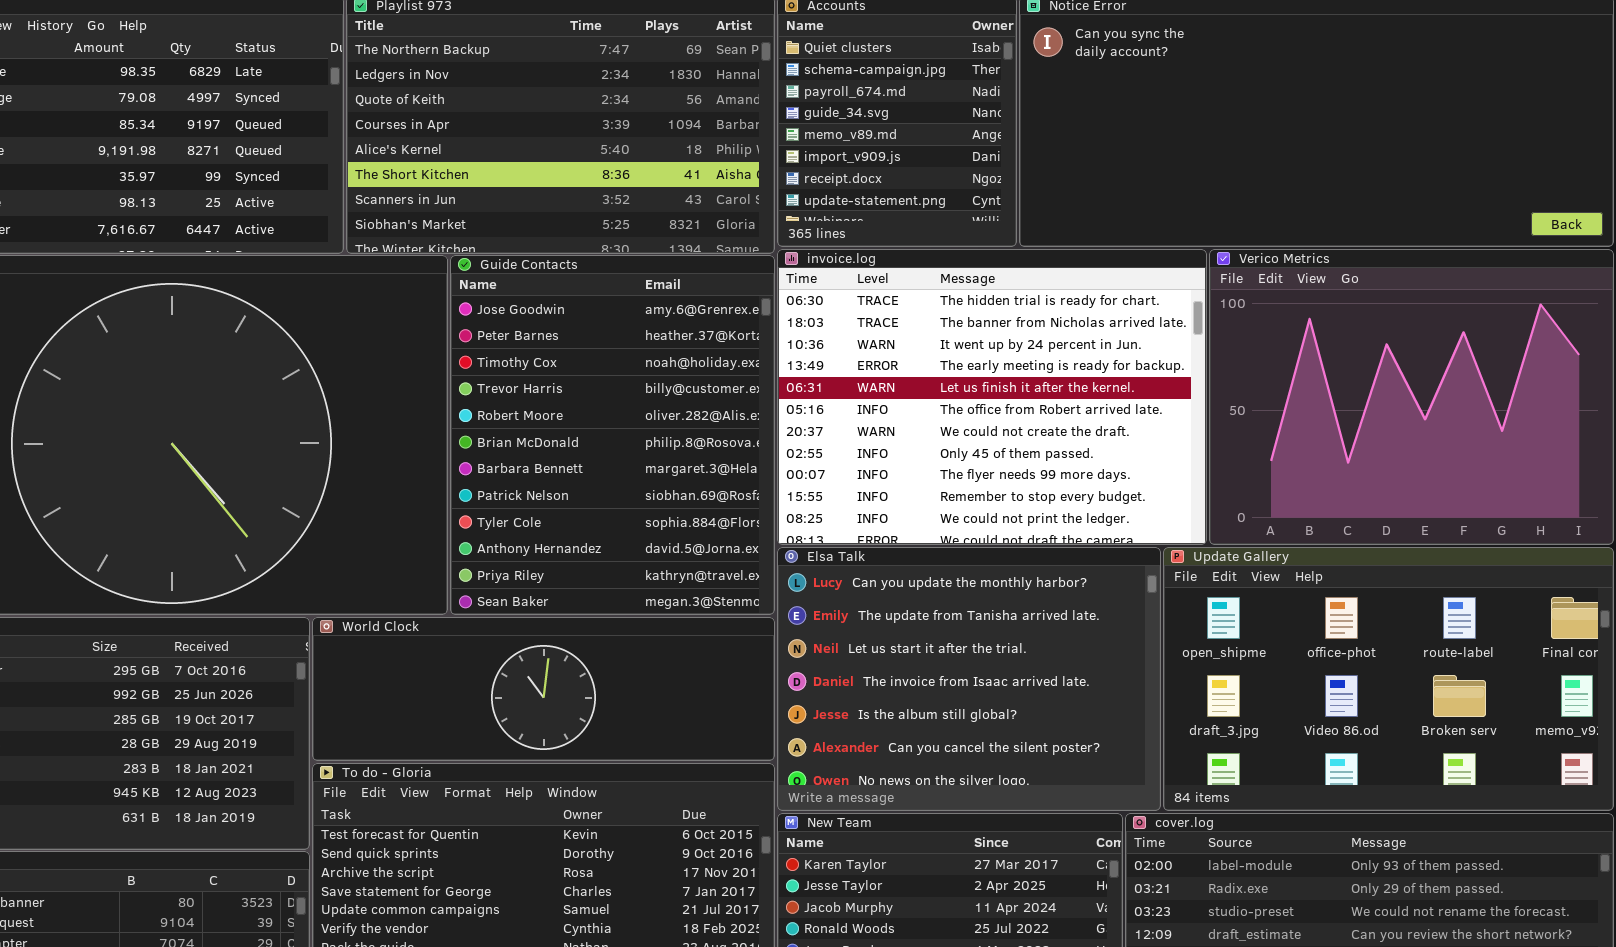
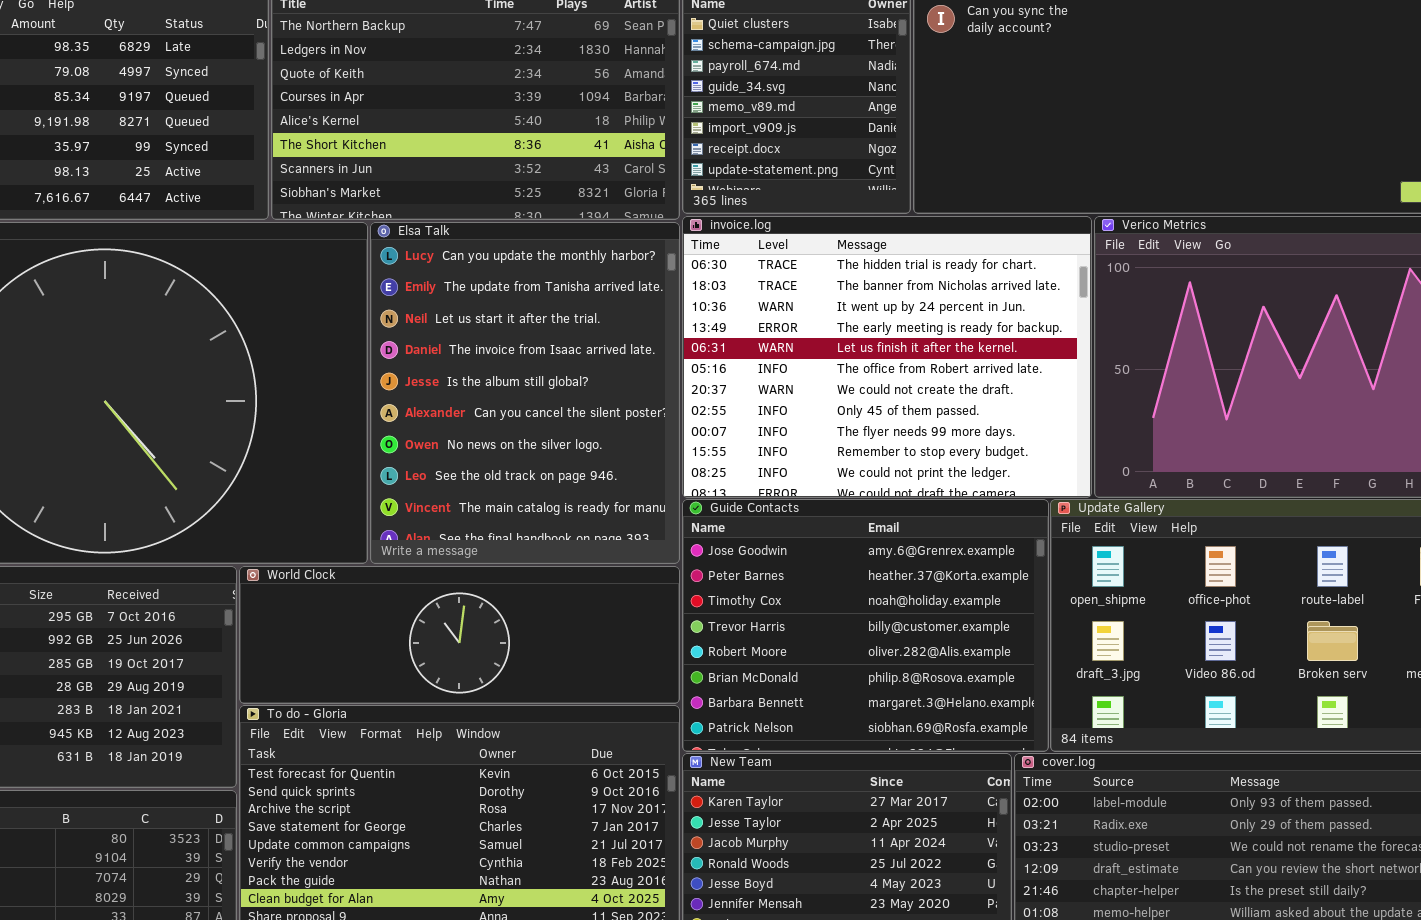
Guide Contacts: [450,255,775,615] -> [682,499,1049,752], moved, resized
Elsa Talk: [777,547,1161,811] -> [370,222,680,564], moved, resized

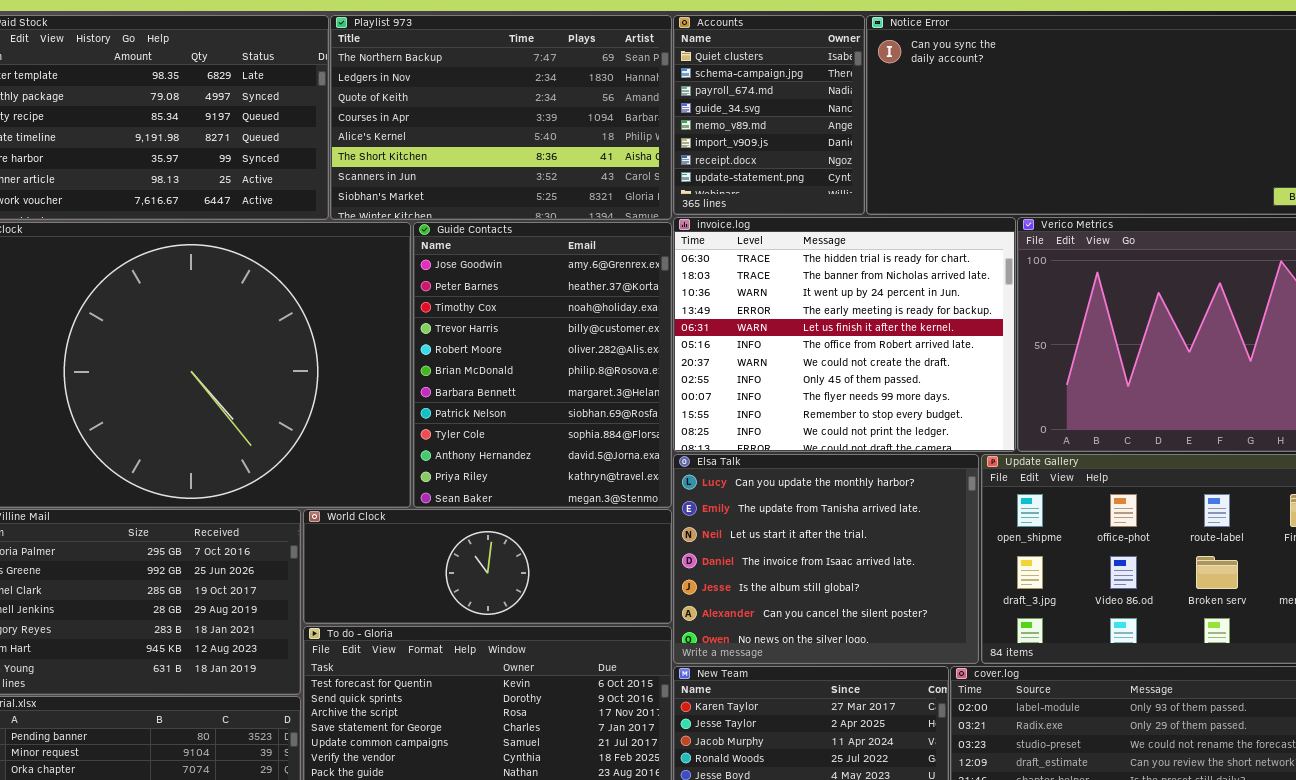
Elsa Talk: [370,222,680,564] -> [673,454,979,664], moved, resized
Guide Contacts: [682,499,1049,752] -> [413,222,672,508], moved, resized

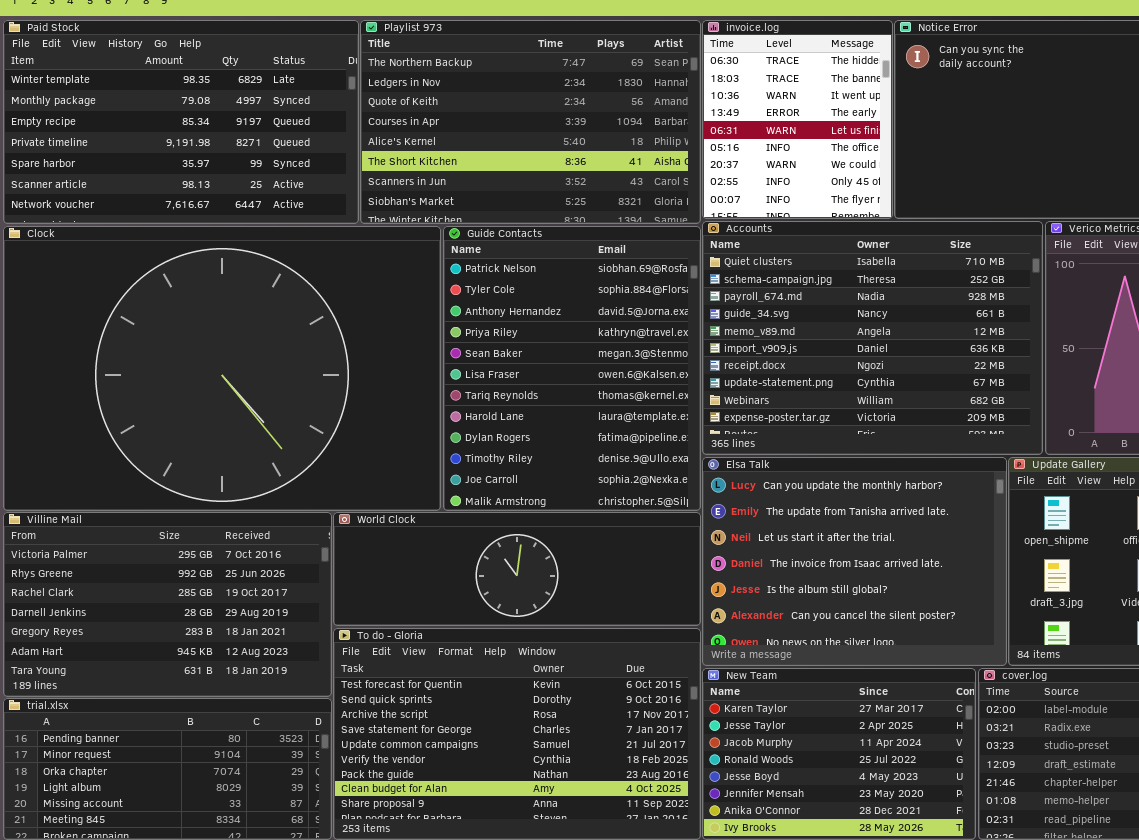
Accounts: [673,15,865,215] -> [702,221,1043,455], moved, resized
invoice.log: [673,217,1016,452] -> [702,20,893,219], moved, resized
Guide Contacts: [413,222,672,508] -> [443,226,701,511], scrolled down 7 rows

